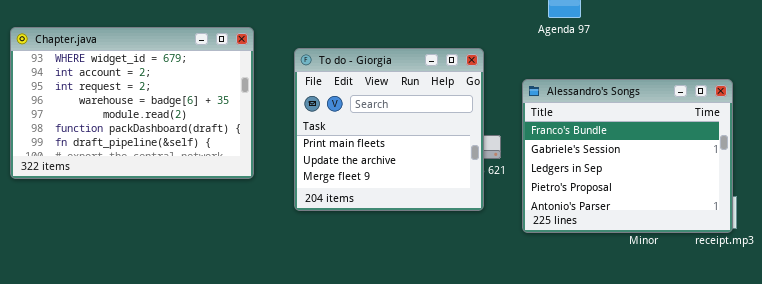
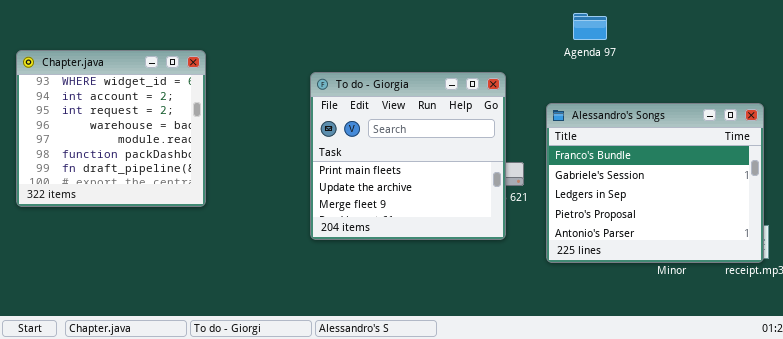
Chapter.java: [10,27,254,179] -> [16,50,206,207], resized

